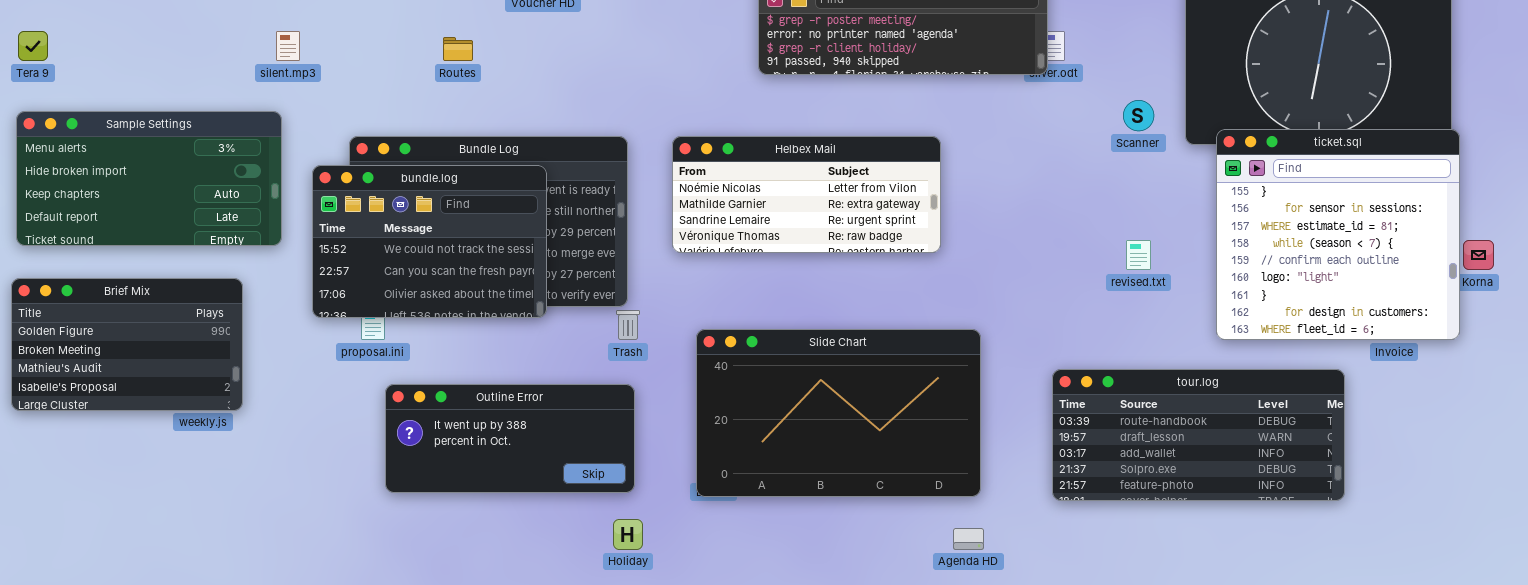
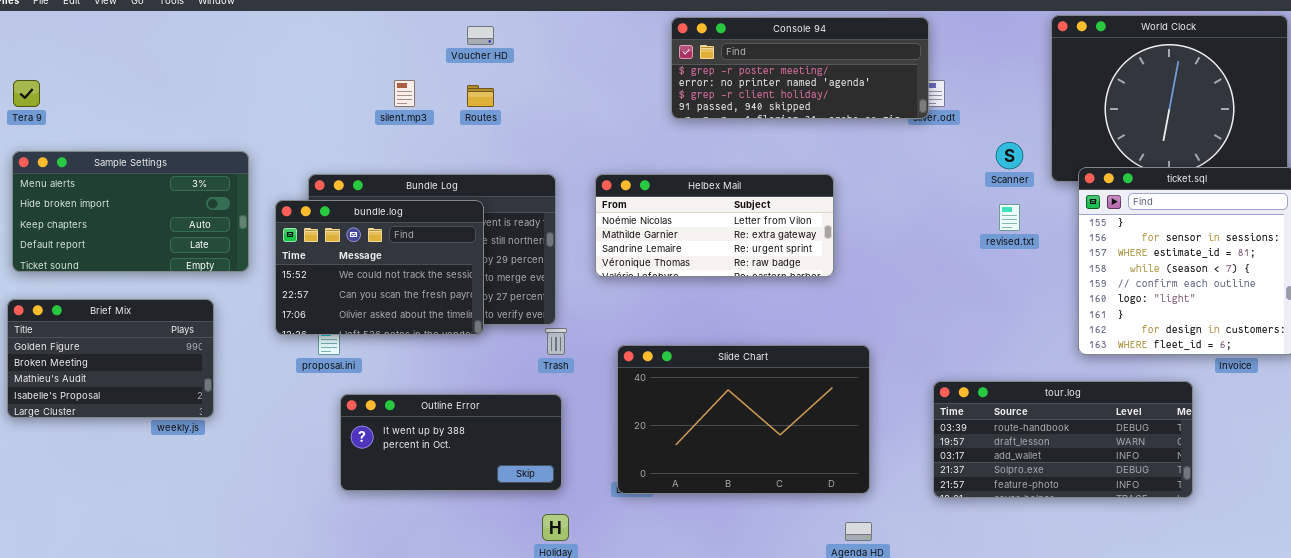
silent.mp3: [276,31,300,61] -> [394,80,415,107], moved
Routes: [443,37,473,61] -> [467,85,494,107], moved
revised.txt: [1126,240,1151,270] -> [999,204,1020,231], moved

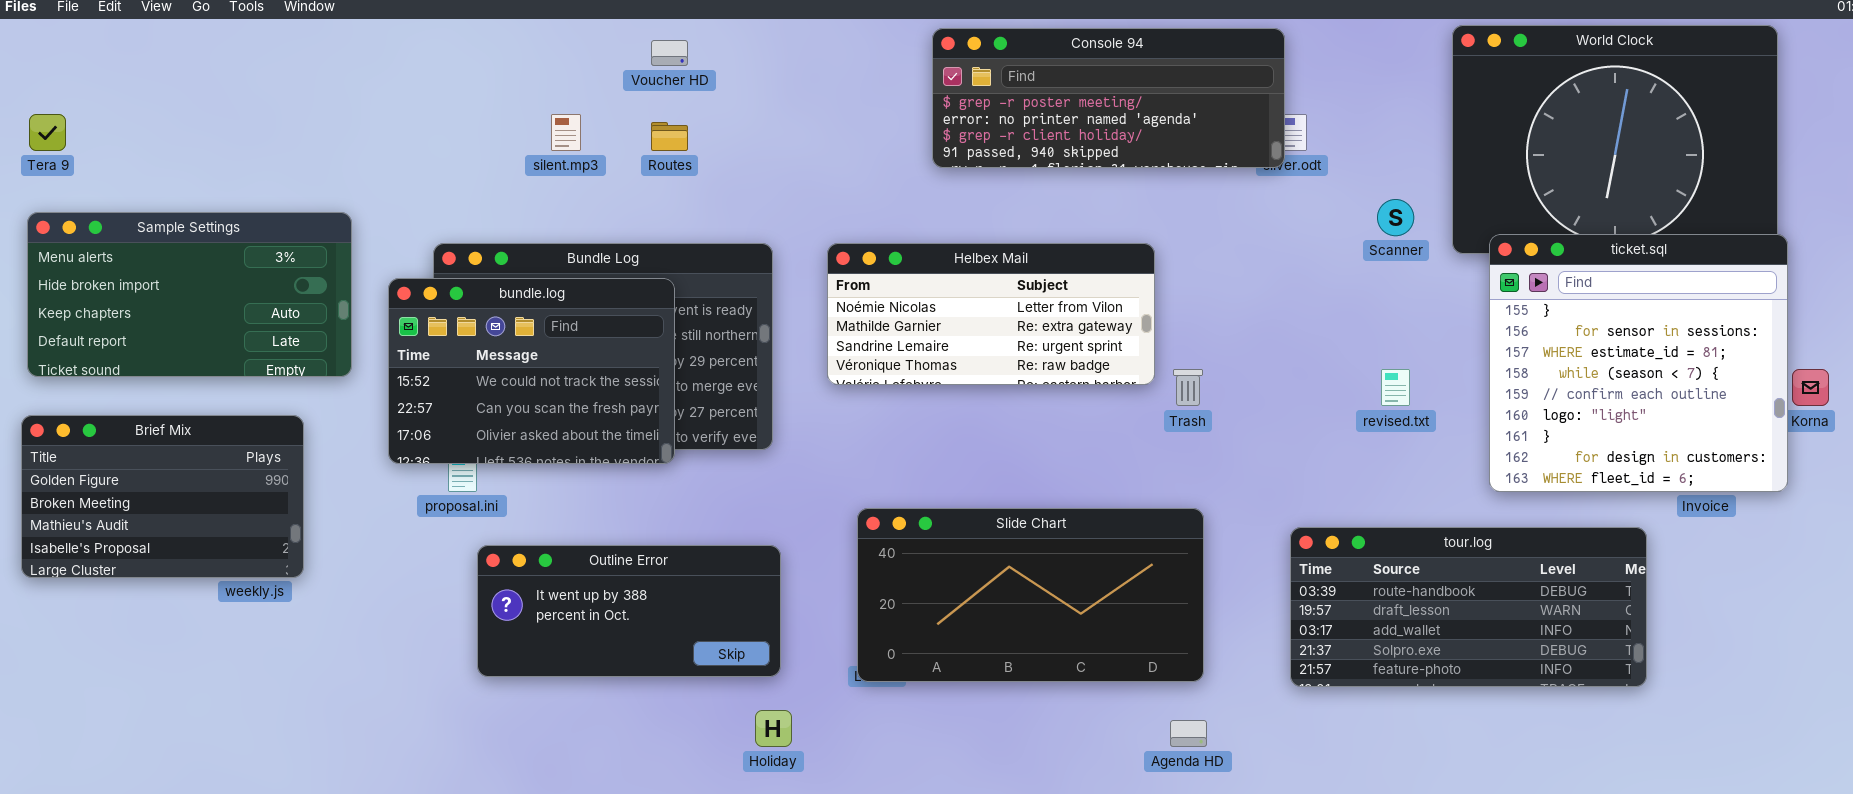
revised.txt: [999,204,1020,231] -> [1381,369,1410,406], moved
Trash: [545,328,567,355] -> [1173,369,1203,406], moved
Slide Chart: [617,345,870,494] -> [857,508,1204,682], resized

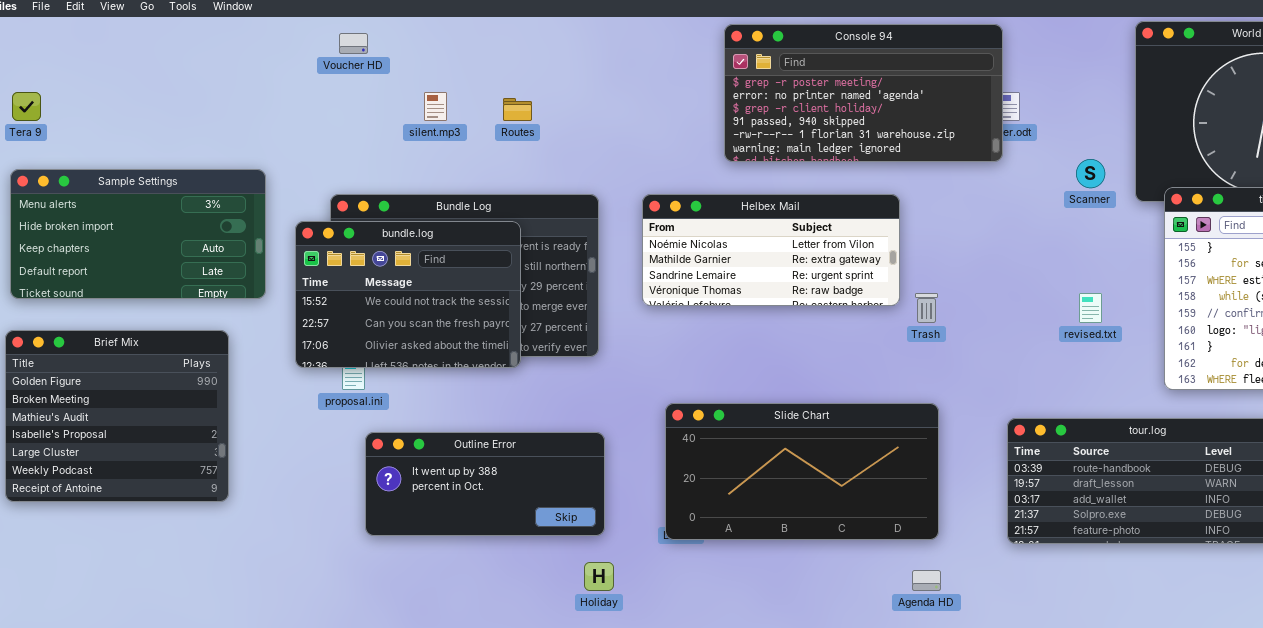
Console 94: [932,28,1285,168] -> [724,24,1003,162], resized
Voucher HD: [651,40,688,66] -> [339,33,368,54], moved
Brief Mix: [21,415,304,578] -> [5,330,229,502], resized

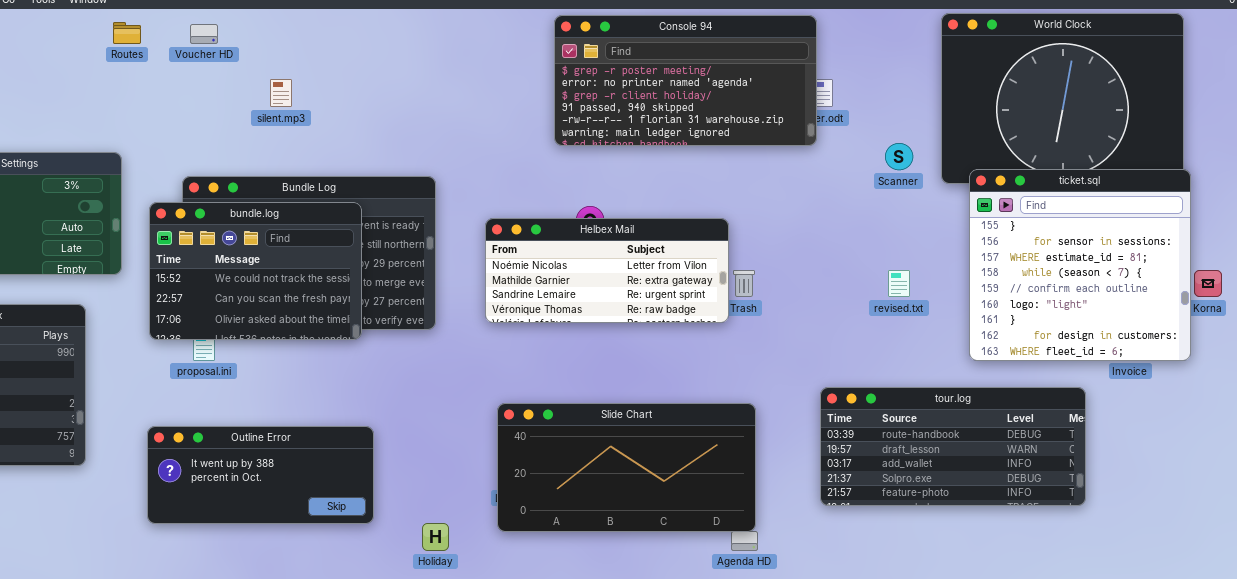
Routes: [503,98,532,121] -> [113,22,141,44], moved
Helbex Mail: [642,194,900,306] -> [485,218,729,323], moved
Slide Chart: [665,403,939,540] -> [497,403,756,532], moved
Outline Error: [365,432,605,536] -> [147,426,374,524], moved

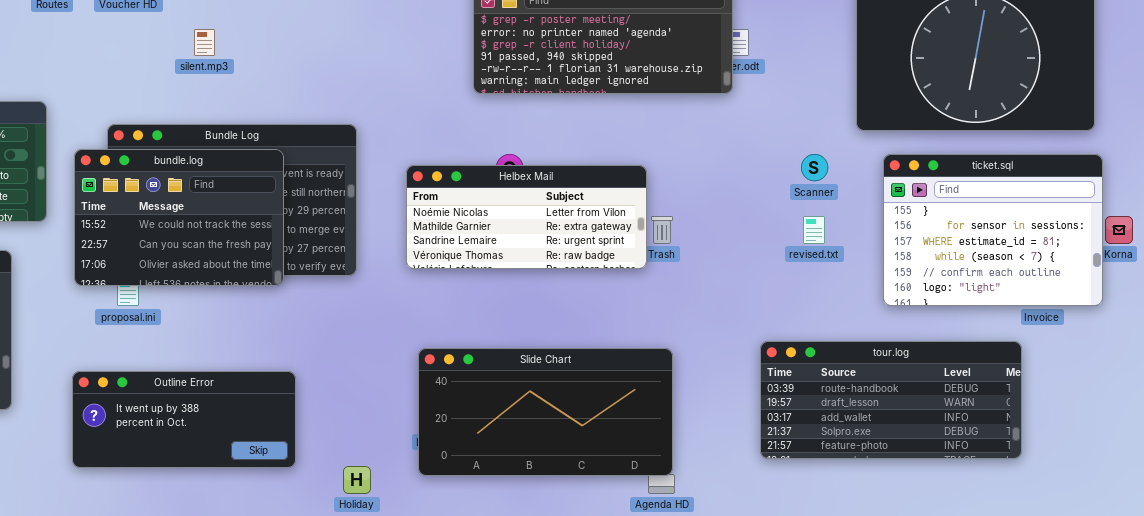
Scanner: [885,143,913,170] -> [801,154,828,181], moved
ticket.sql: [969,169,1191,361] -> [883,154,1103,306], resized
tour.log: [820,387,1086,506] -> [760,341,1022,459], moved

